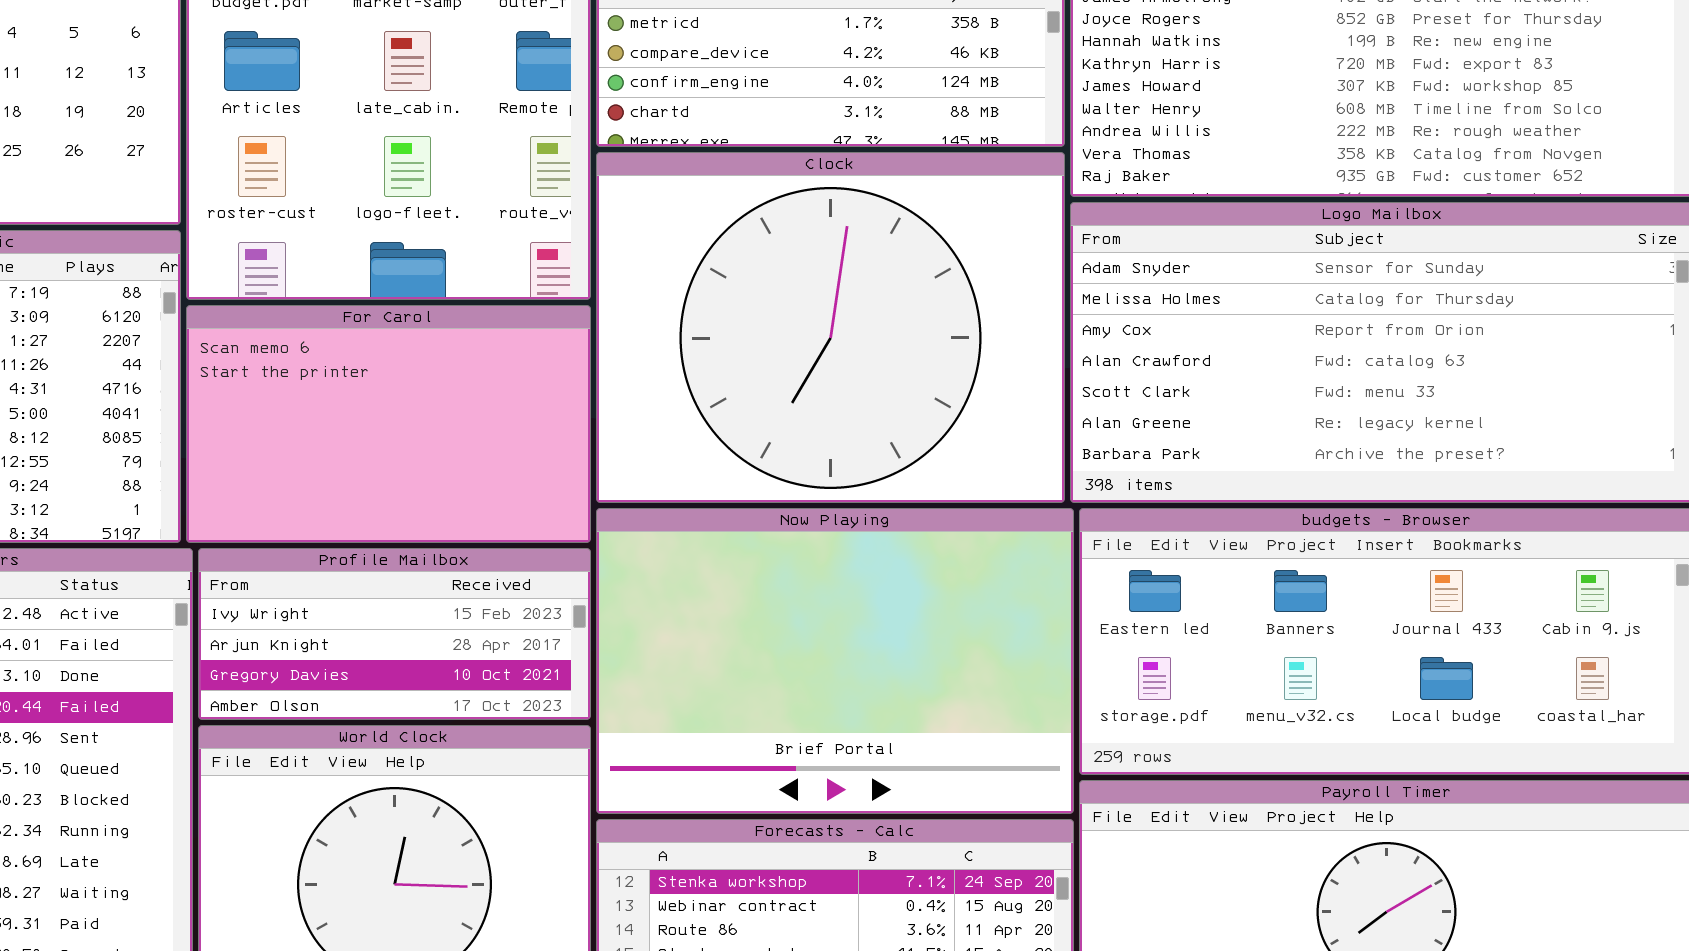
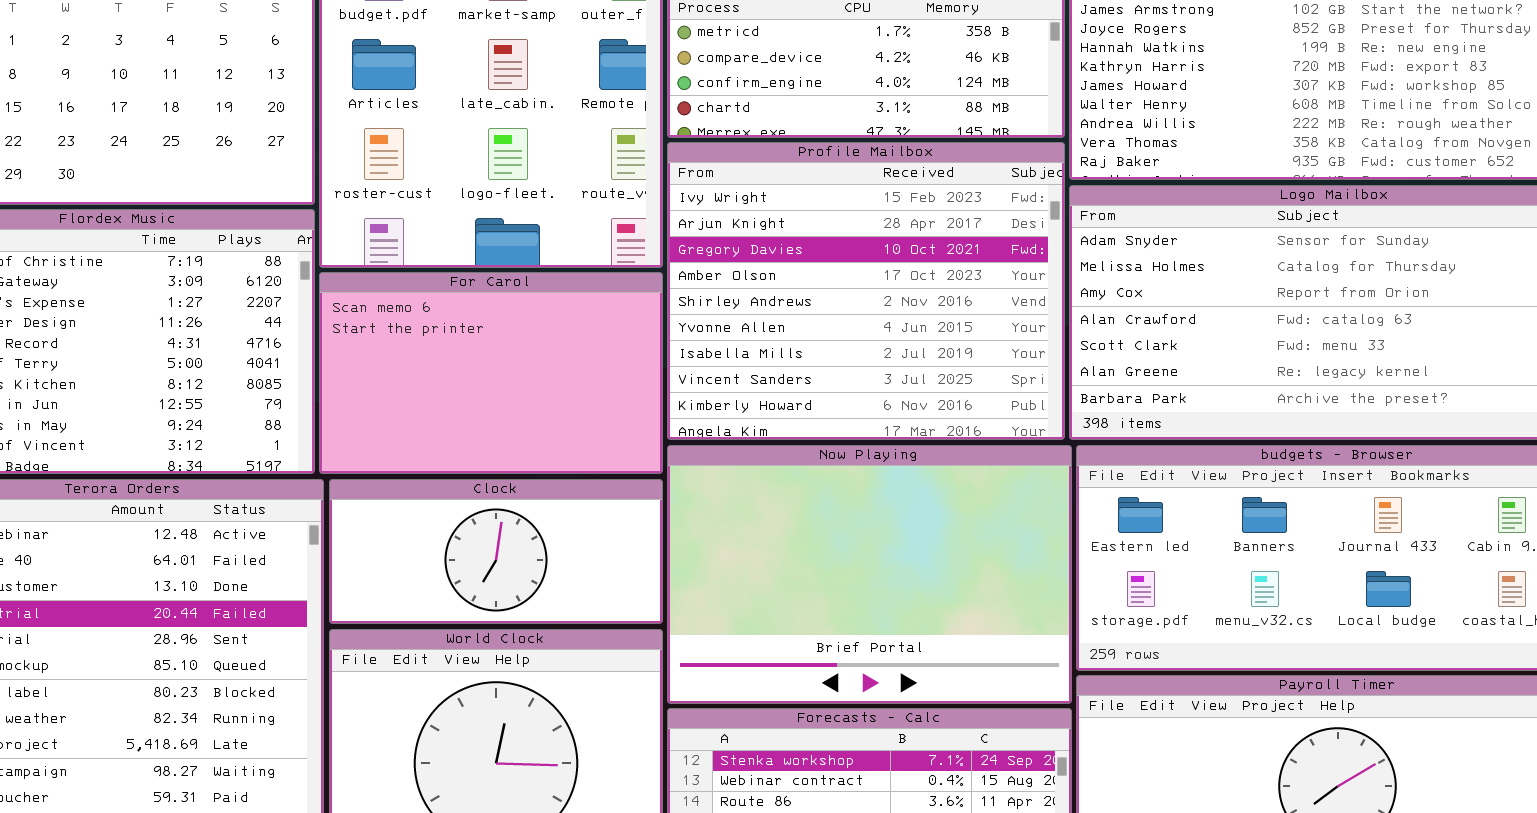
Clock: [596,152,1065,503] -> [329,479,663,624], moved, resized
Profile Mailbox: [198,548,591,720] -> [667,142,1065,440], moved, resized

